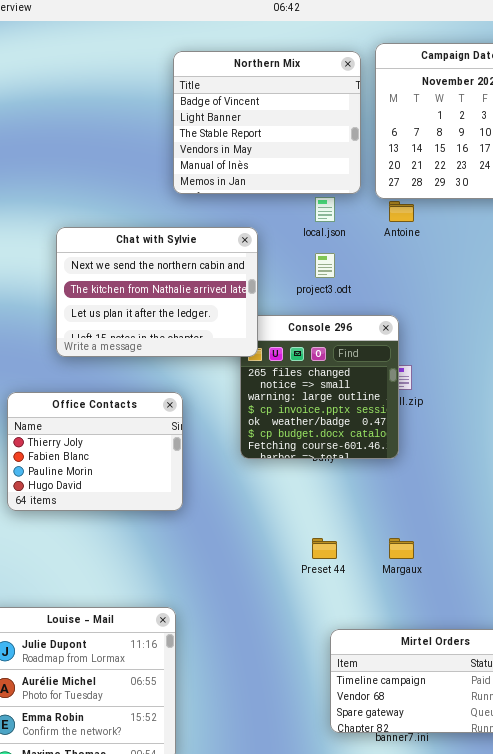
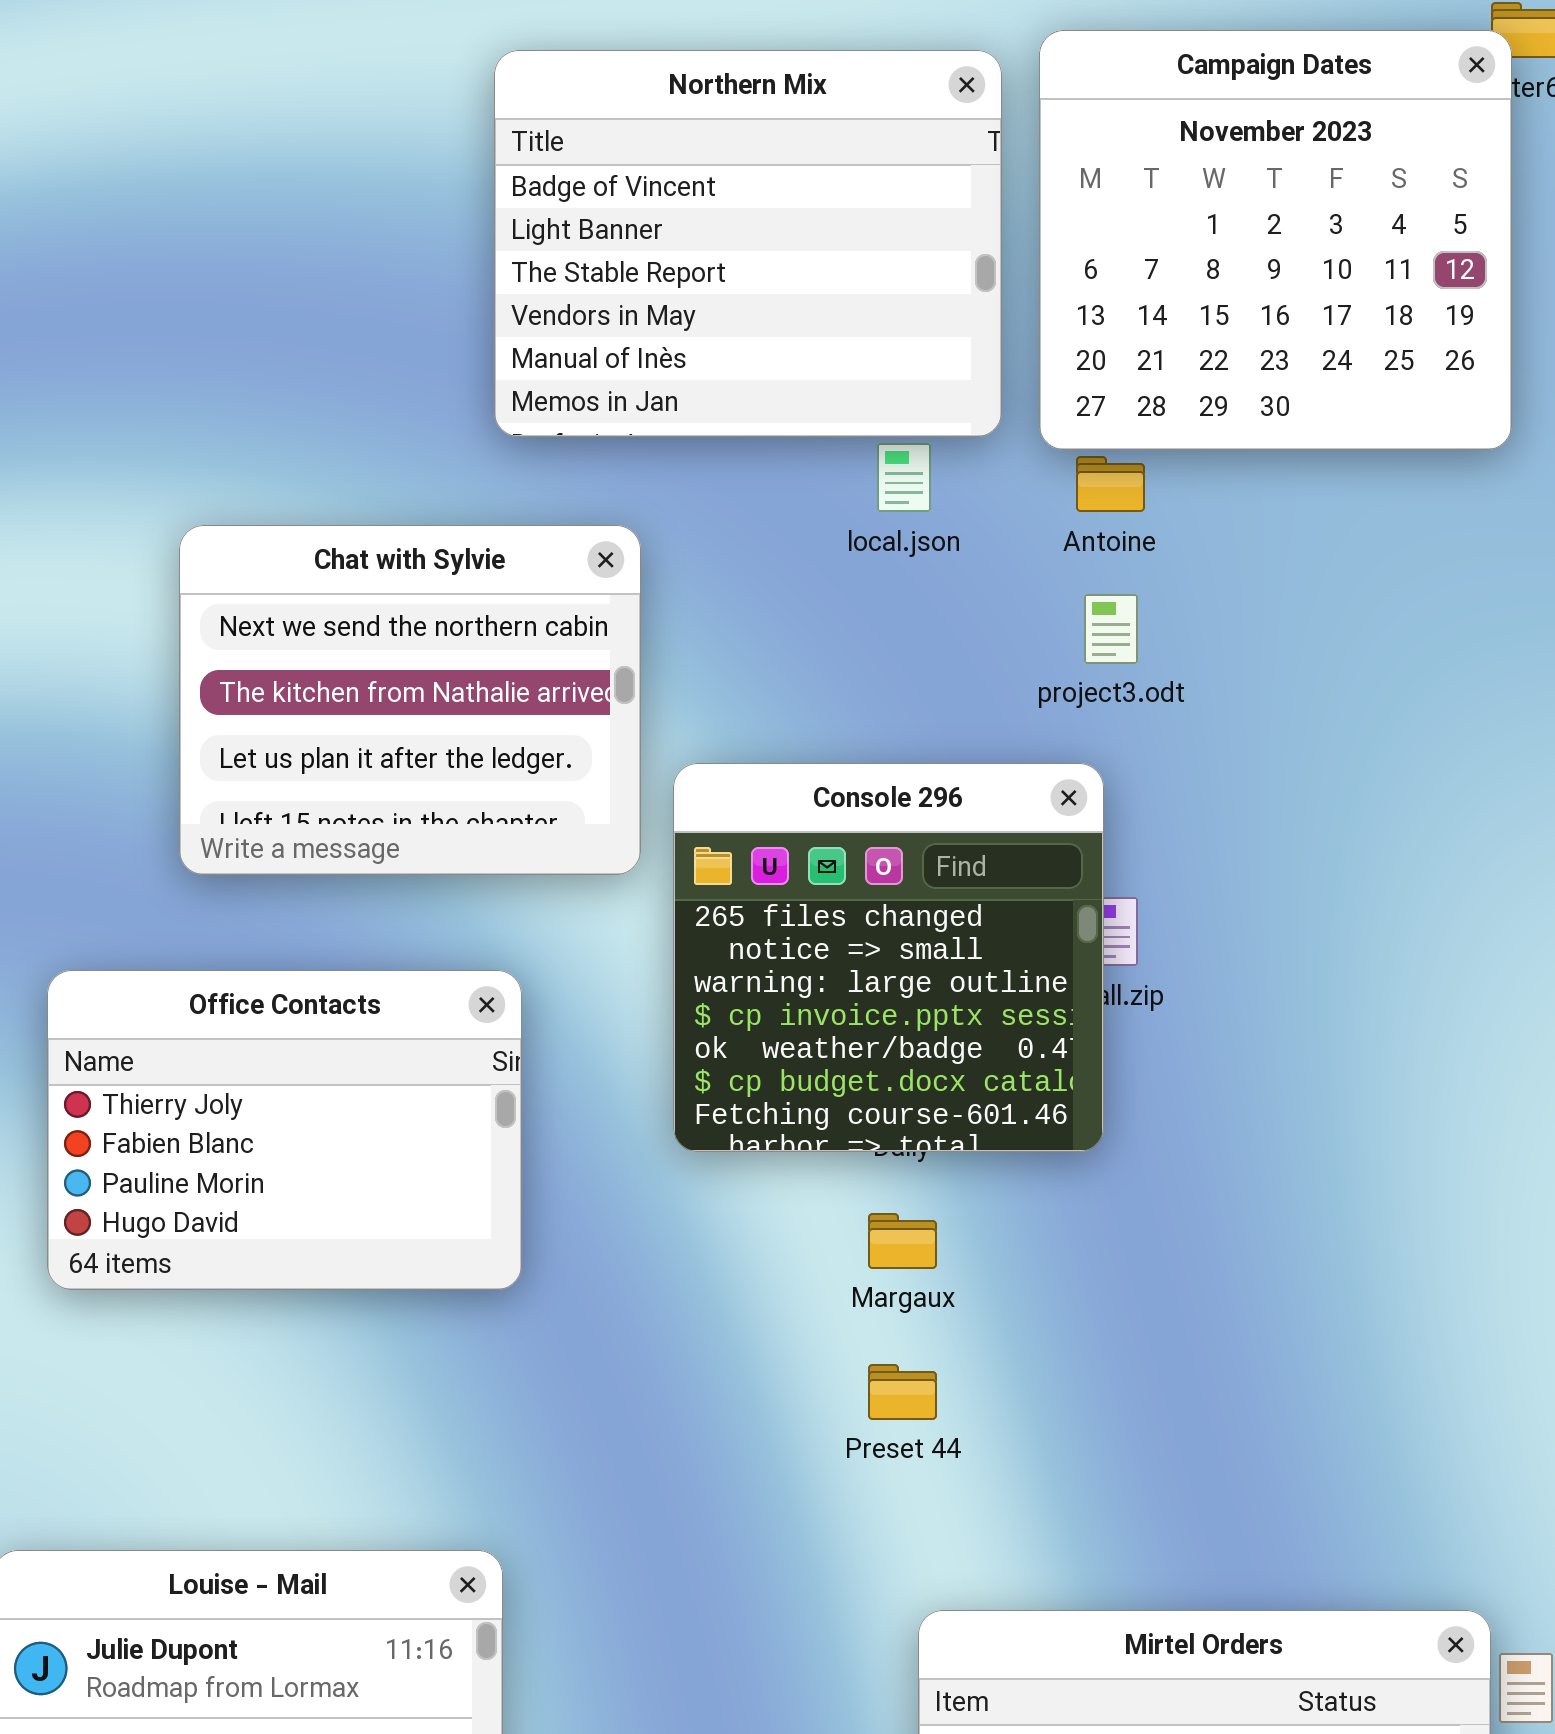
Chat with Sylvie: [56,227,258,357] -> [179,525,641,875], resized
project3.odt: [315,253,335,278] -> [1084,594,1138,664], moved
Margaux: [389,538,414,559] -> [868,1213,937,1269], moved

